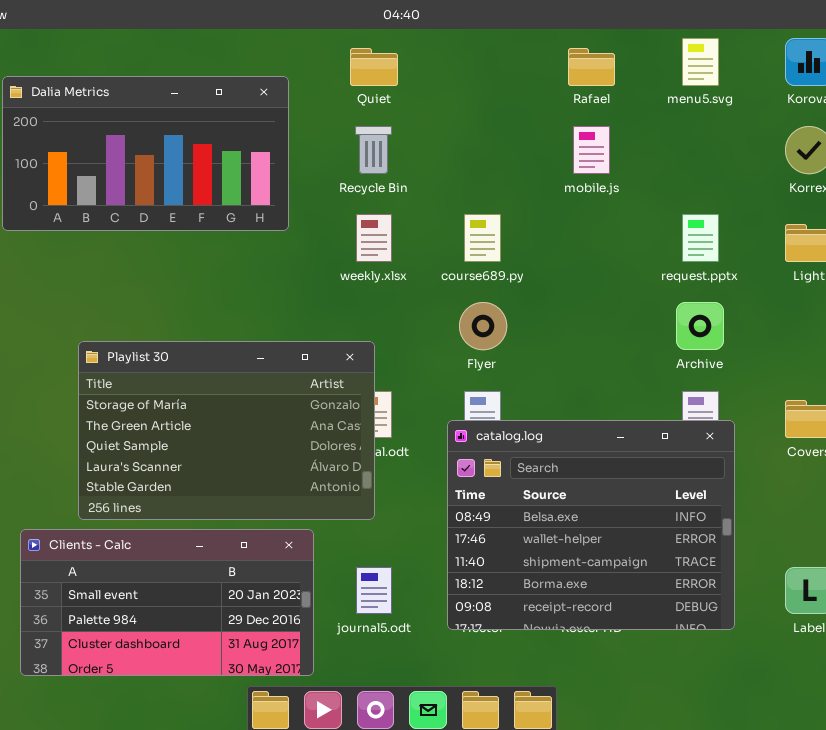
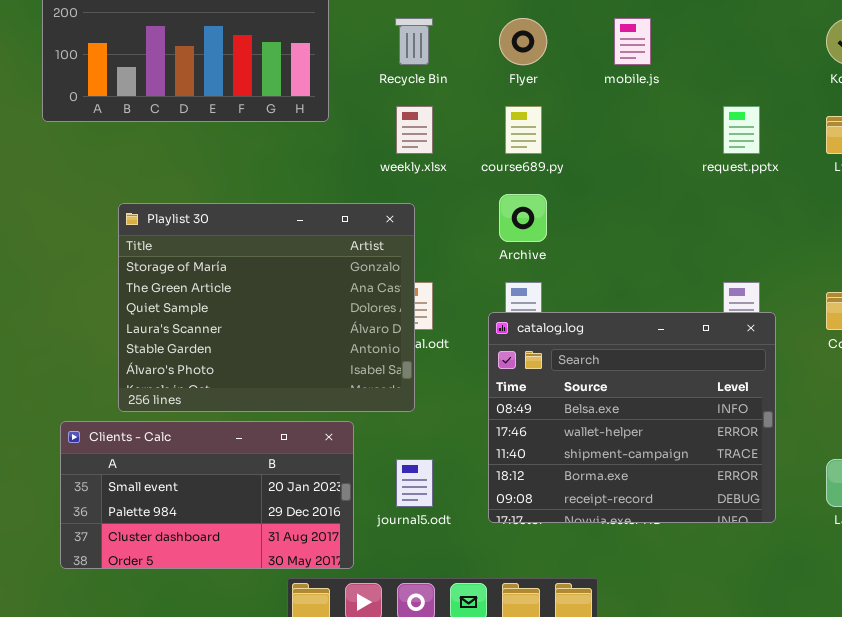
Flyer: [459,302,507,350] -> [499,18,547,65], moved
Archive: [676,302,724,350] -> [499,194,547,242], moved
Playlist 30: [78,341,375,520] -> [118,203,415,412], resized

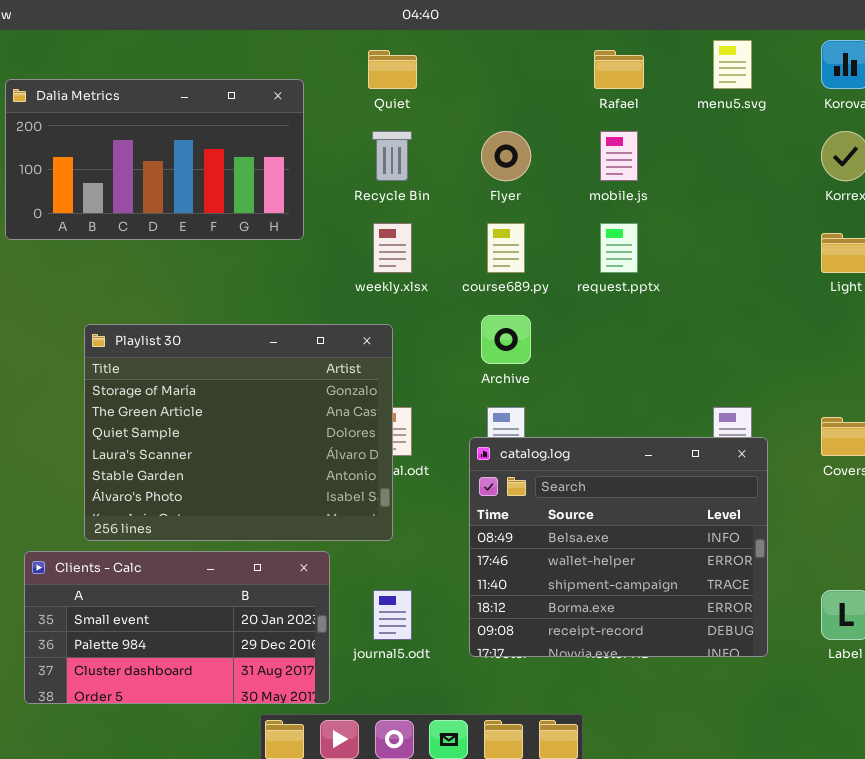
request.pptx: [723,106,760,154] -> [600,223,638,273], moved

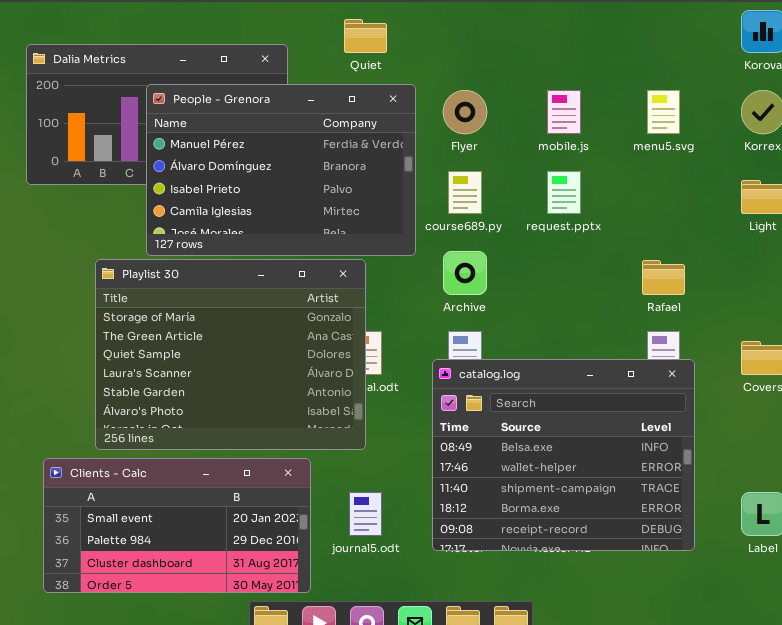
menu5.svg: [713,40,752,89] -> [647,90,680,134], moved
Rafael: [594,50,644,89] -> [642,260,685,295], moved
People - Grenora: none -> [146,84,416,256], opened

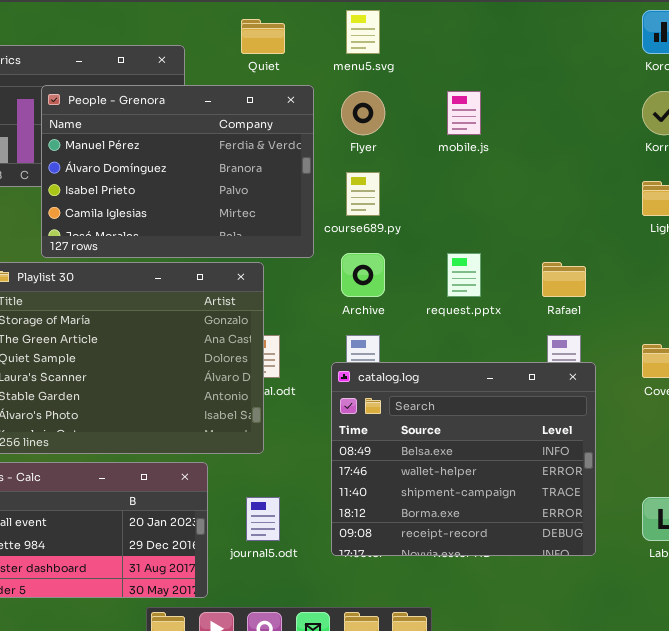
menu5.svg: [647,90,680,134] -> [346,10,380,54], moved
request.pptx: [547,171,581,214] -> [447,253,481,297], moved

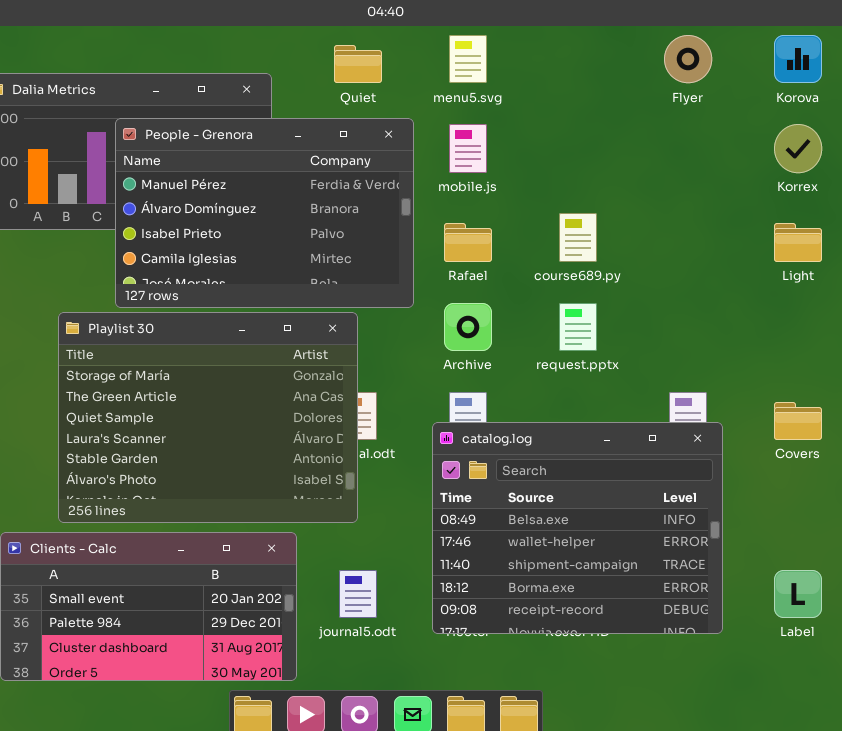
Flyer: [341,91,385,135] -> [664,35,712,83], moved
mobile.js: [447,91,481,135] -> [449,124,487,173], moved
course689.py: [346,172,380,216] -> [559,213,597,262], moved
Rafael: [542,262,586,297] -> [444,223,492,262], moved

